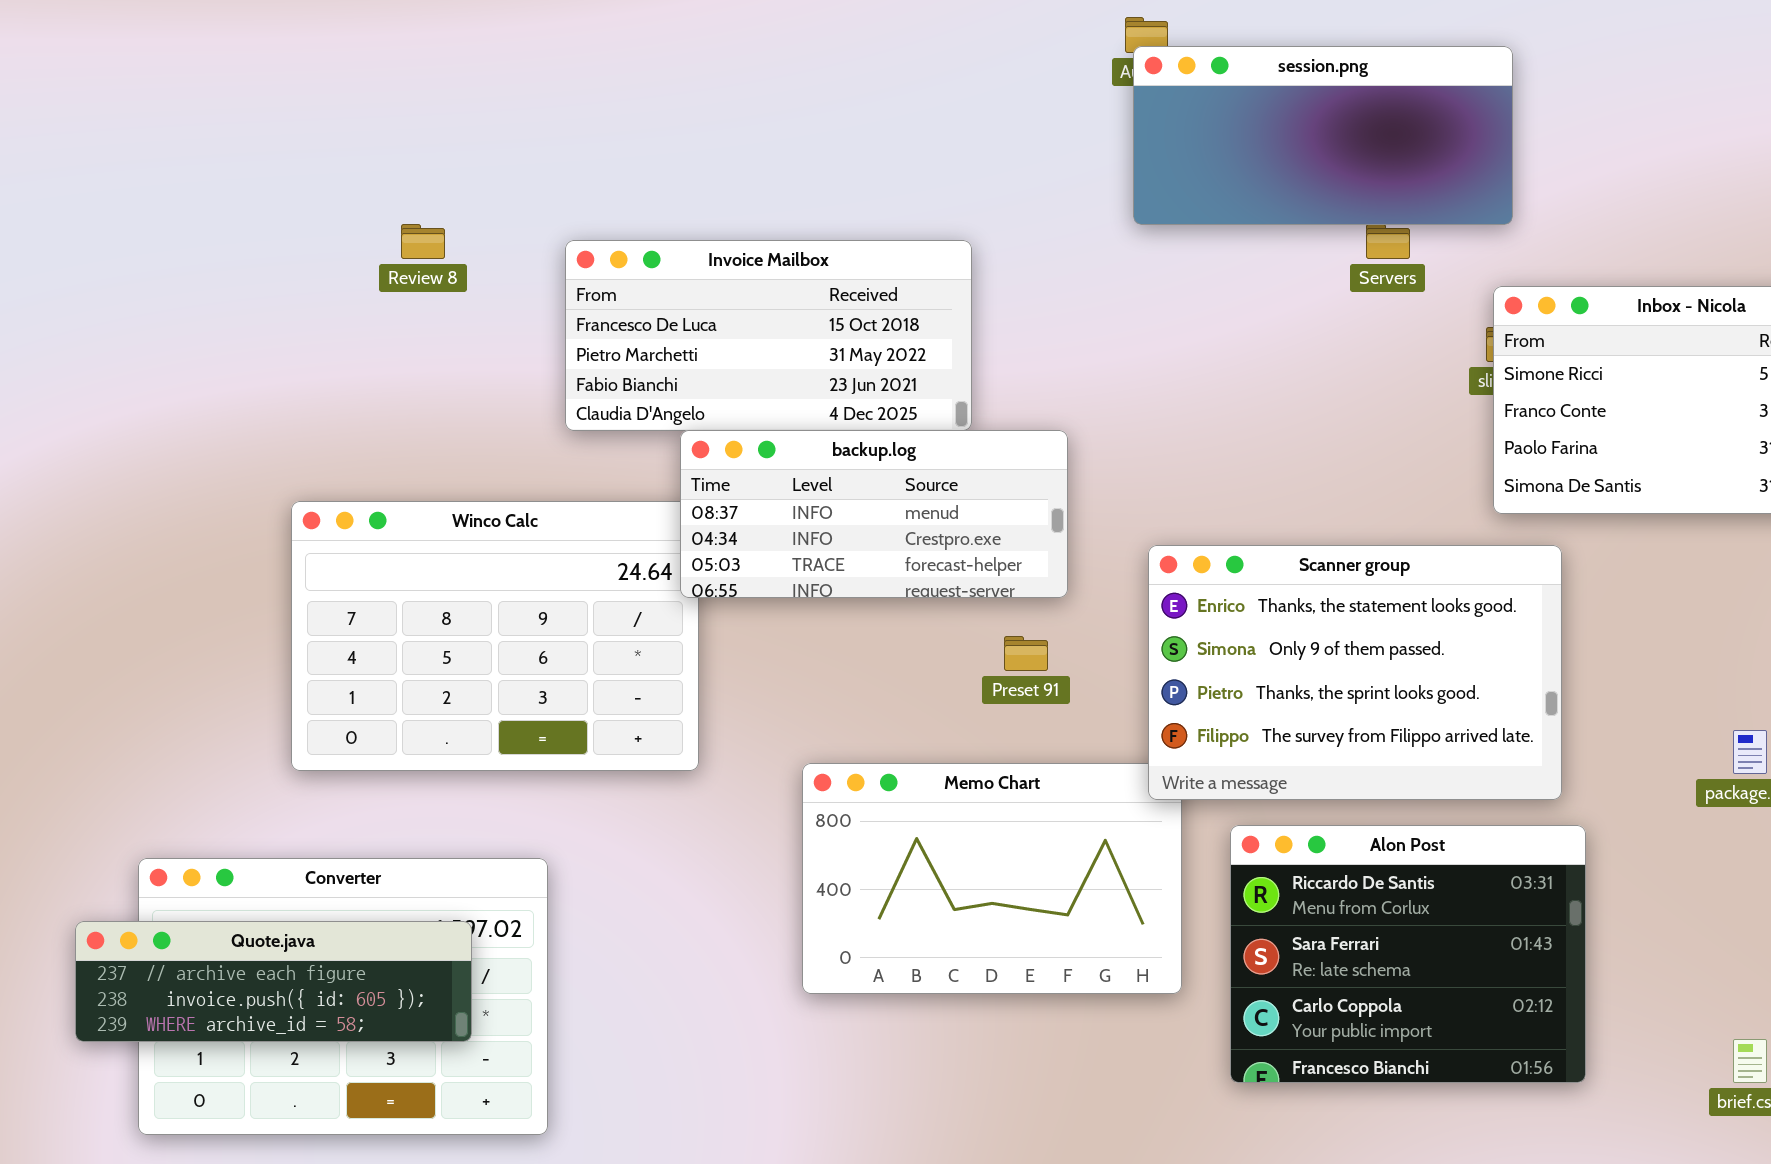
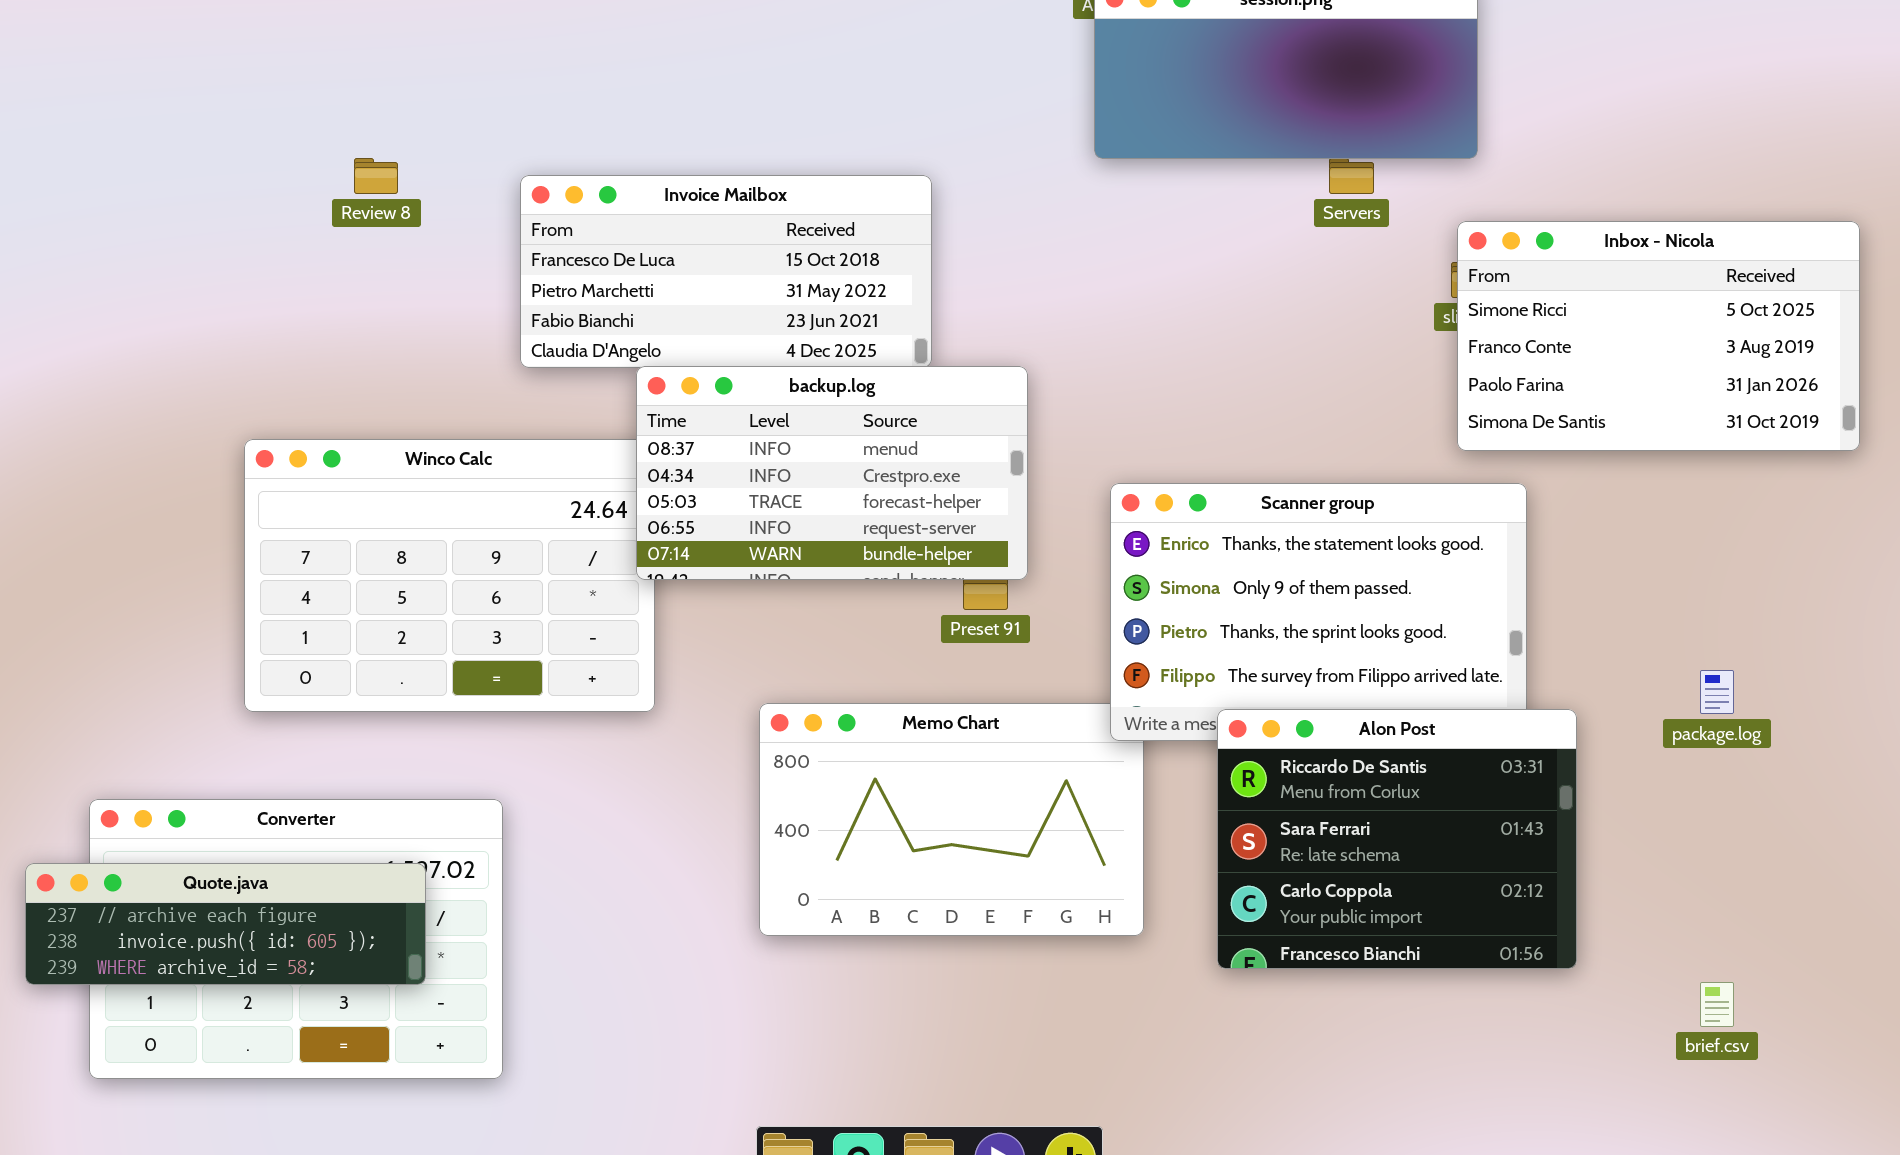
backup.log: [680,430,1068,598] -> [636,366,1028,580], resized
Alon Post: [1230,825,1586,1083] -> [1217,709,1577,969], moved

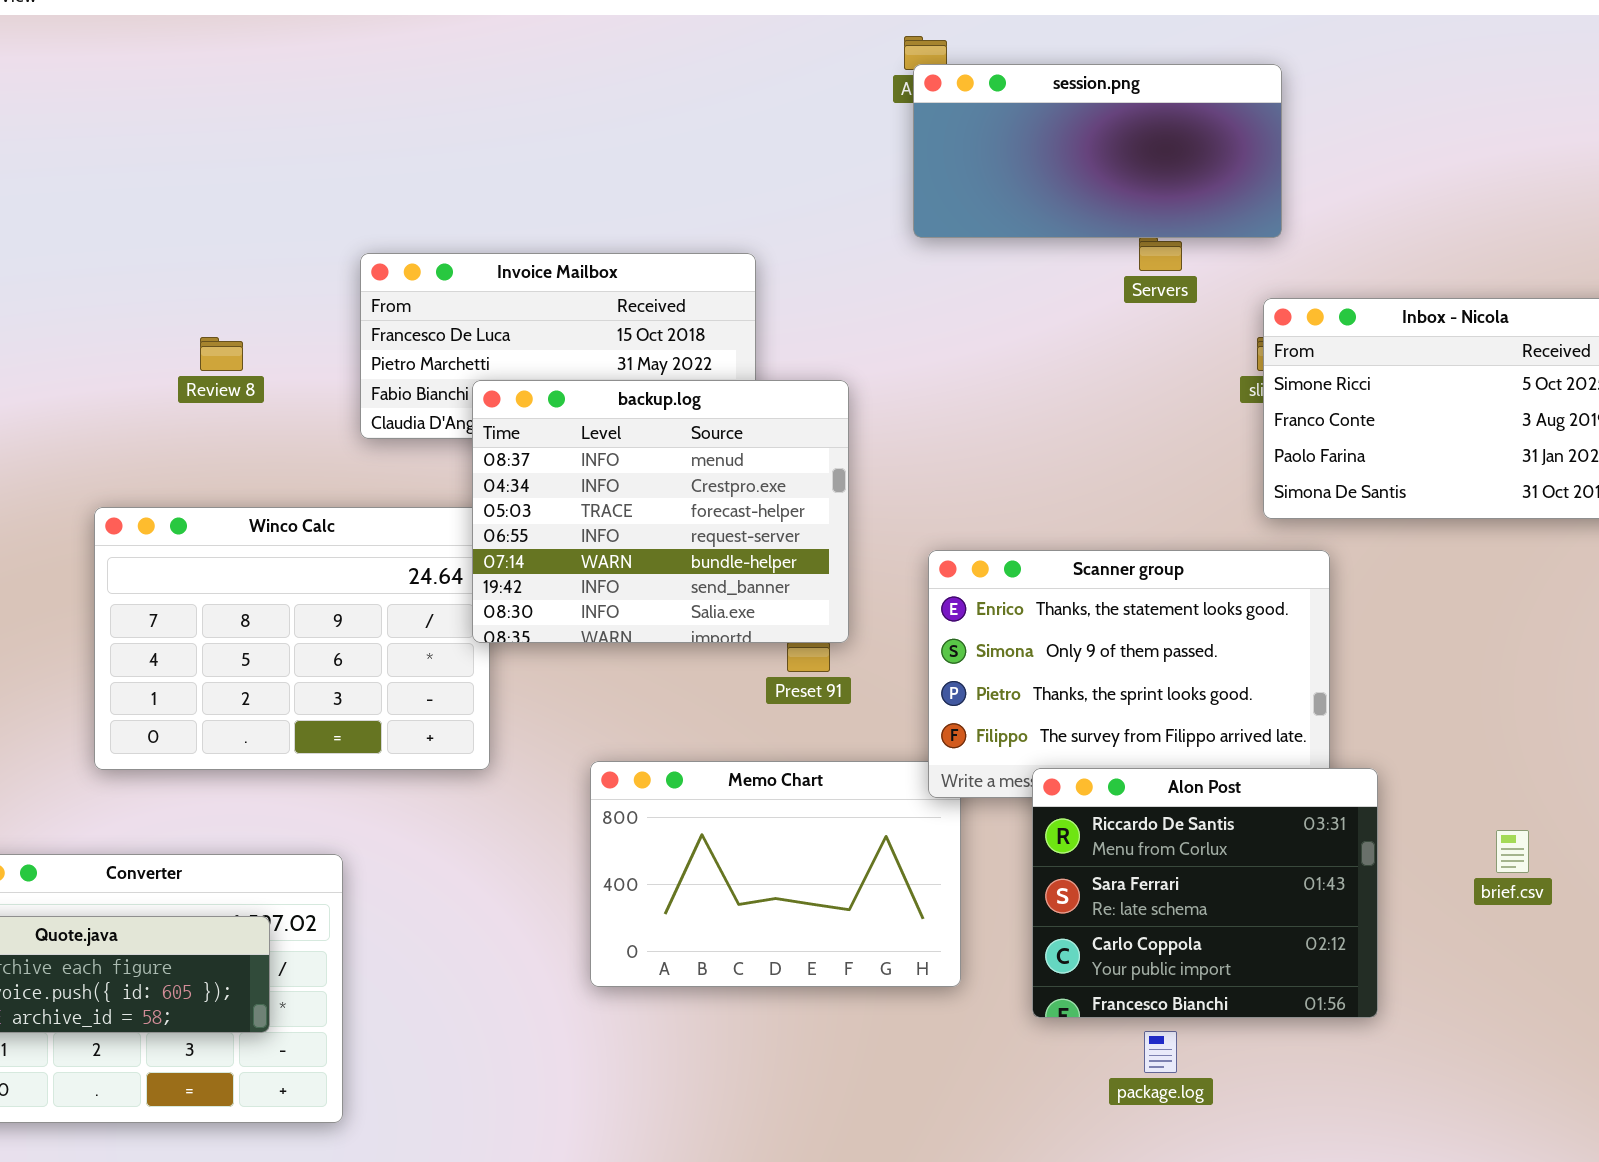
Review 8: [354,158,398,194] -> [200,337,243,371], moved
backup.log: [636,366,1028,580] -> [472,380,849,643], resized
package.log: [1700,670,1734,714] -> [1144,1031,1177,1073], moved
brief.csv: [1700,982,1734,1027] -> [1496,830,1529,873], moved

